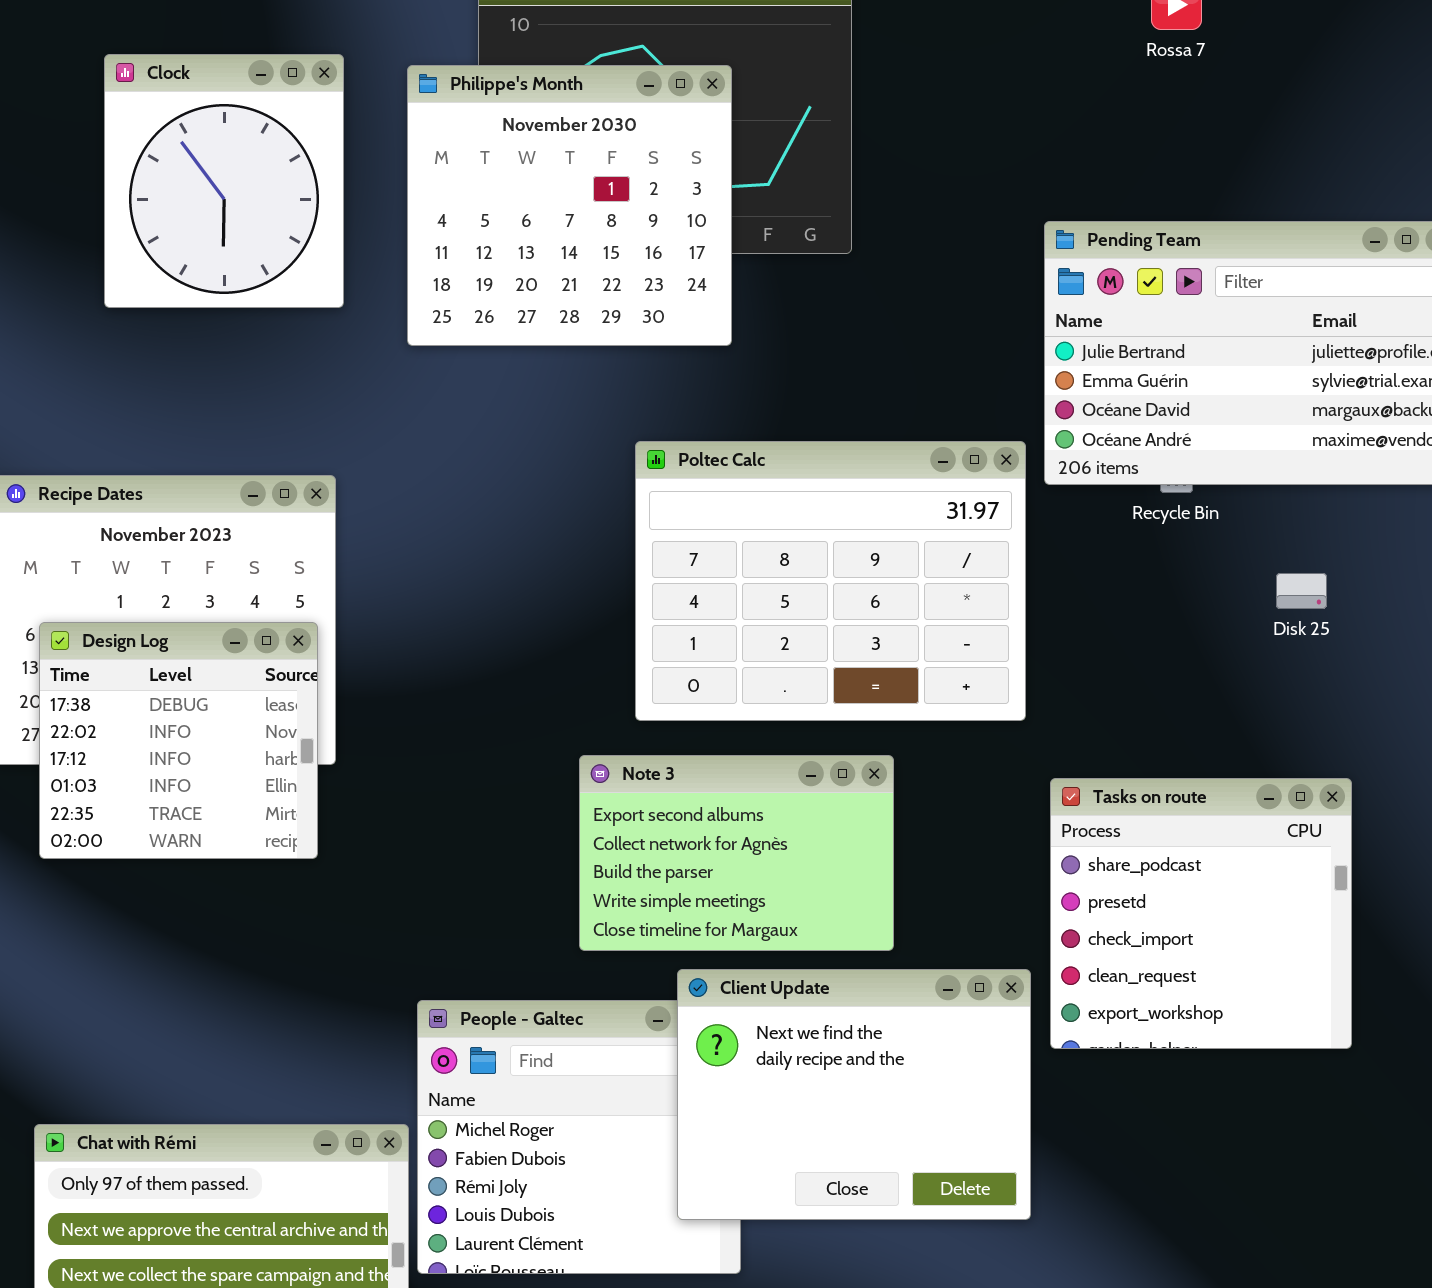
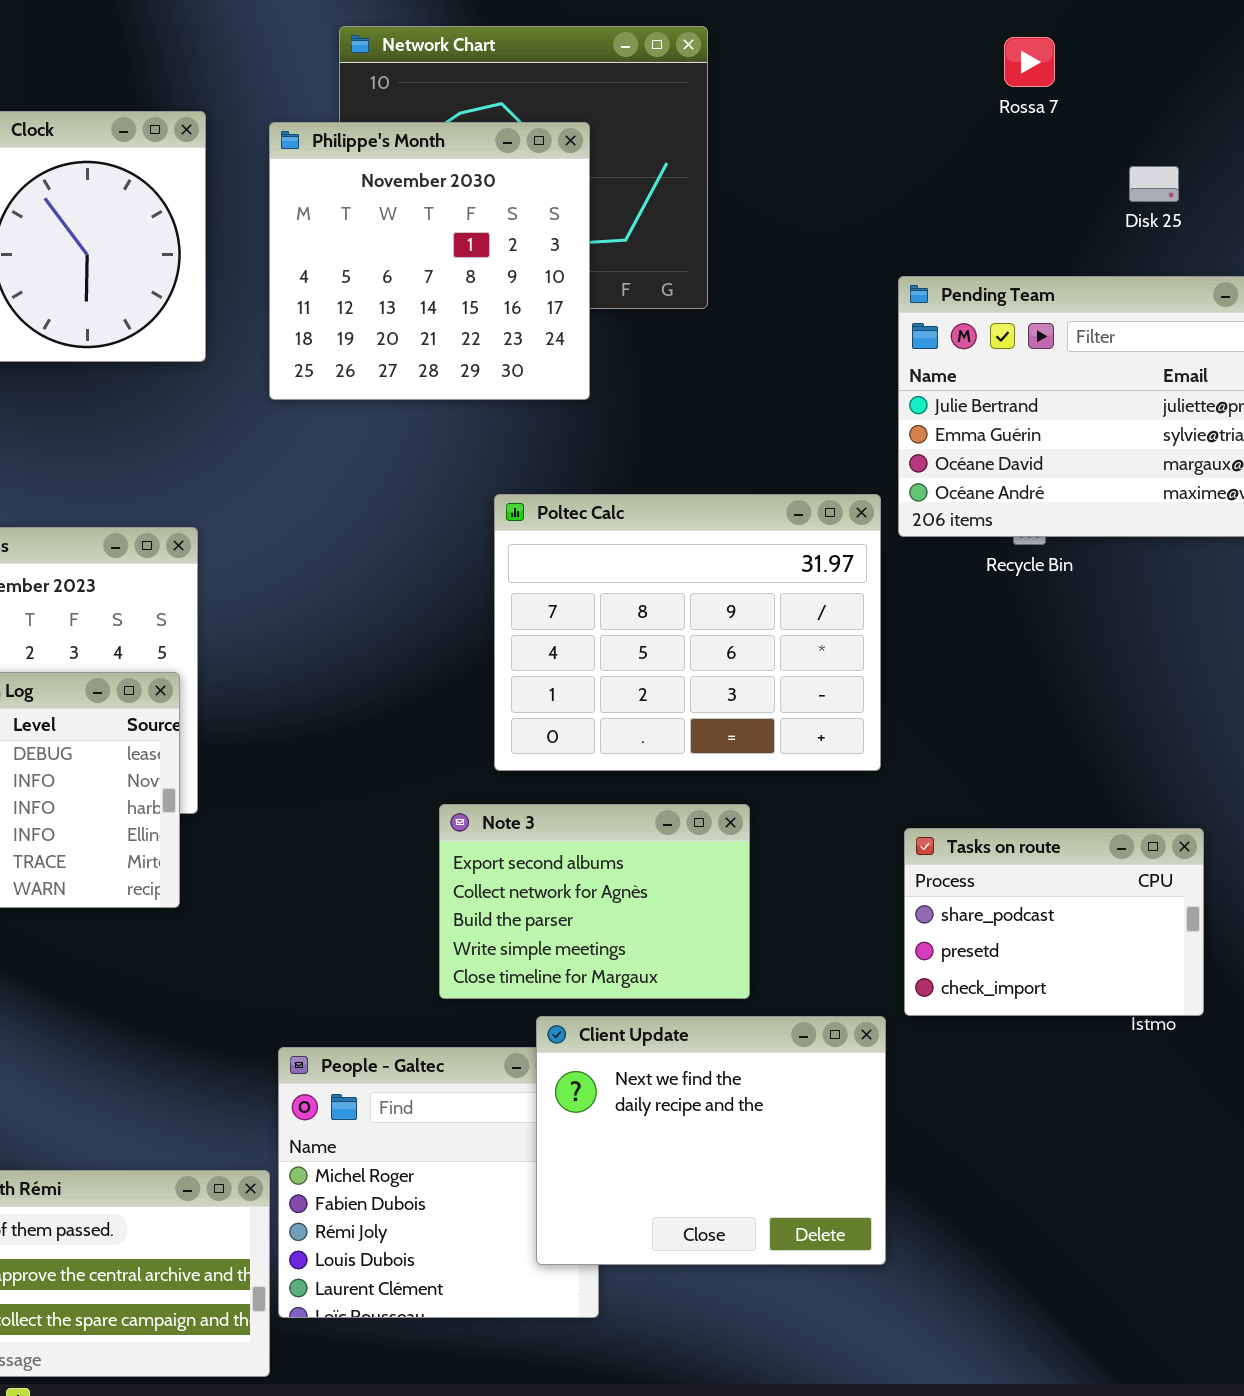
Disk 25: [1276,573,1327,609] -> [1129,166,1179,202], moved
Tasks on route: [1050,778,1352,1049] -> [904,828,1204,1016], resized

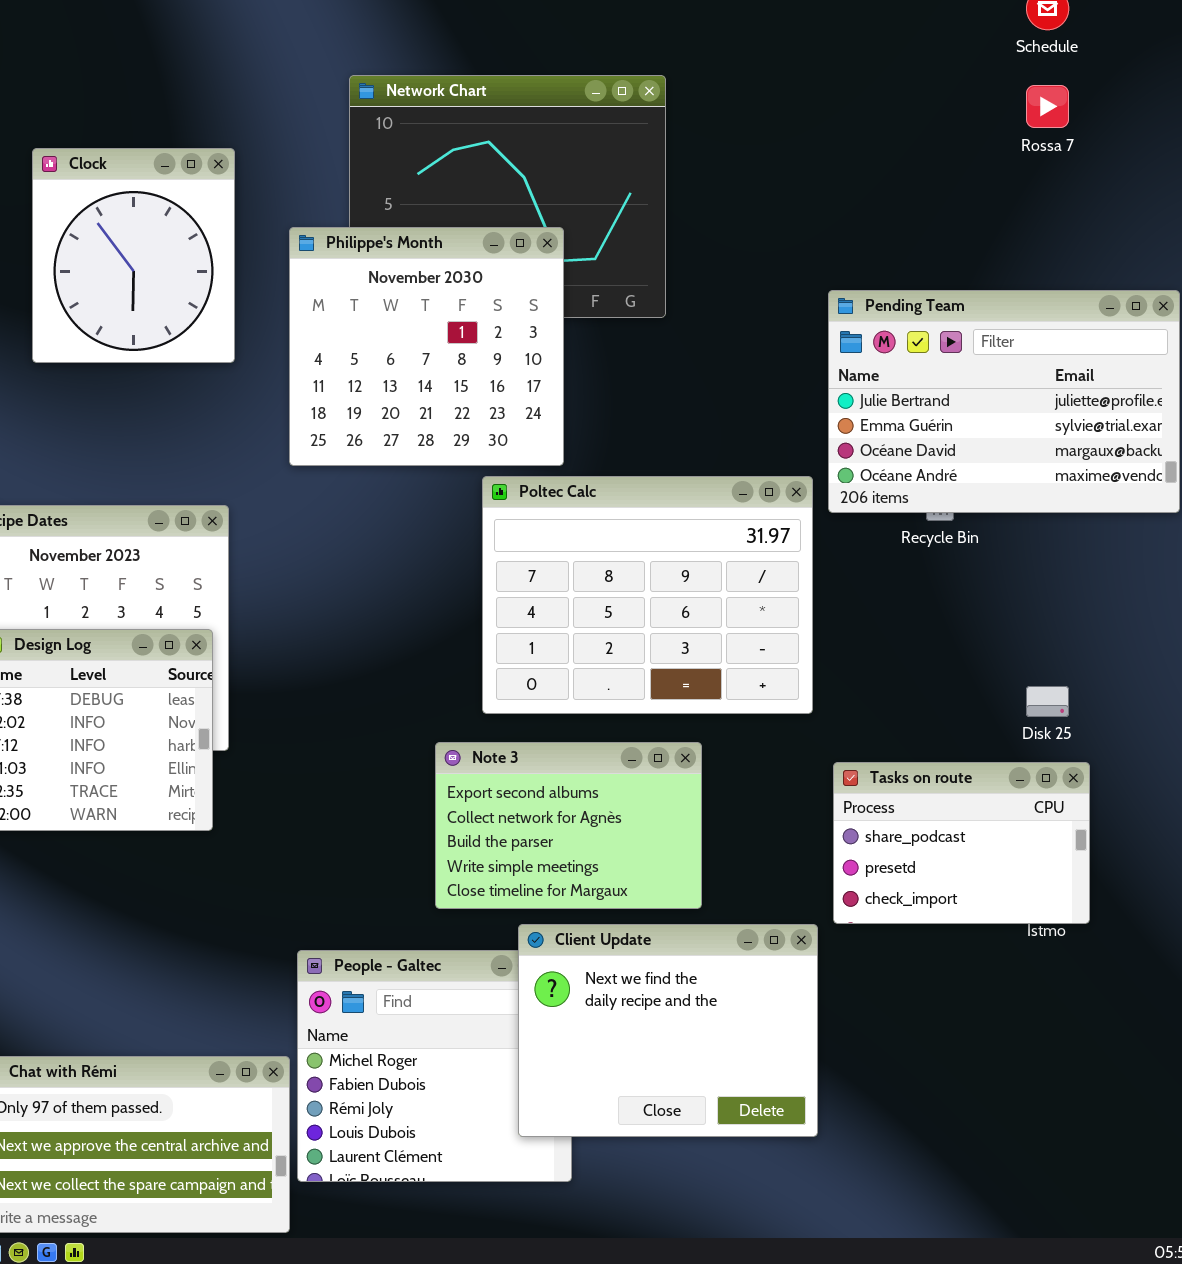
Rossa 7: [1004,37,1055,87] -> [1026,85,1069,128], moved
Philippe's Month: [269,122,590,400] -> [289,227,564,466], moved
Disk 25: [1129,166,1179,202] -> [1026,686,1069,717], moved

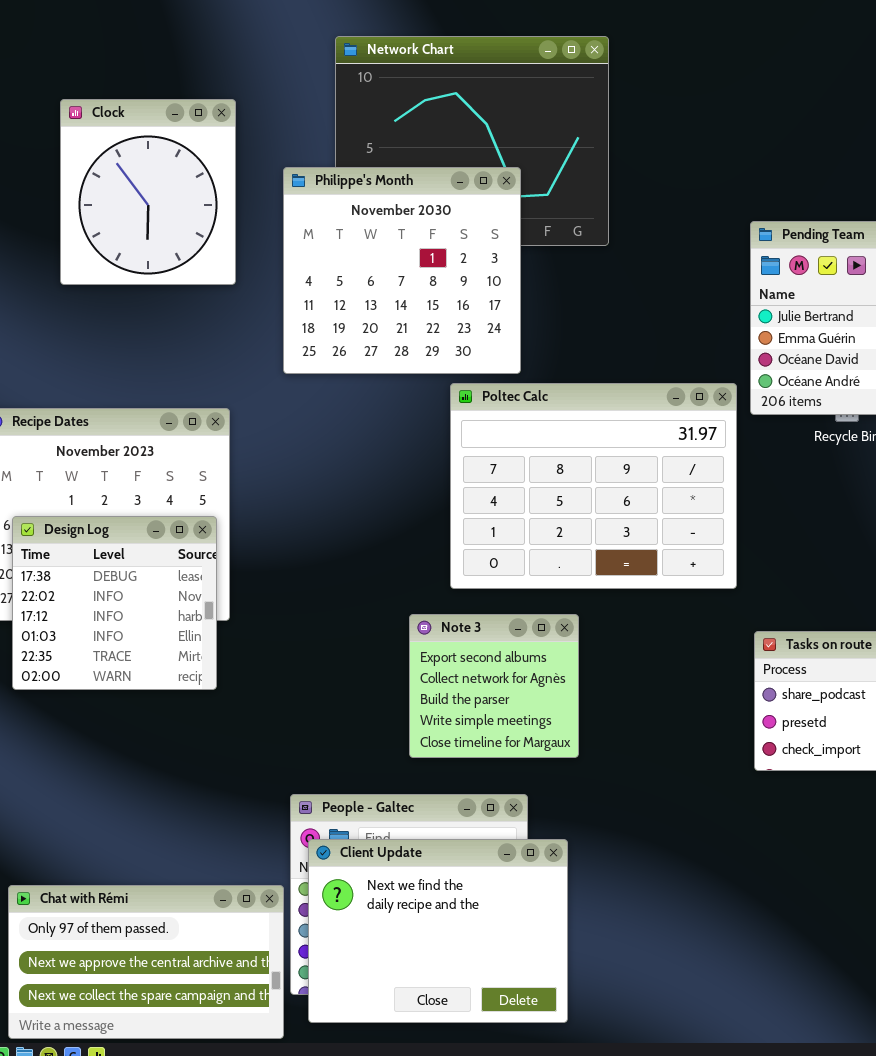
Note 3: [435,742,702,909] -> [409,614,579,758], resized
Client Update: [518,924,818,1137] -> [308,839,568,1023], moved

